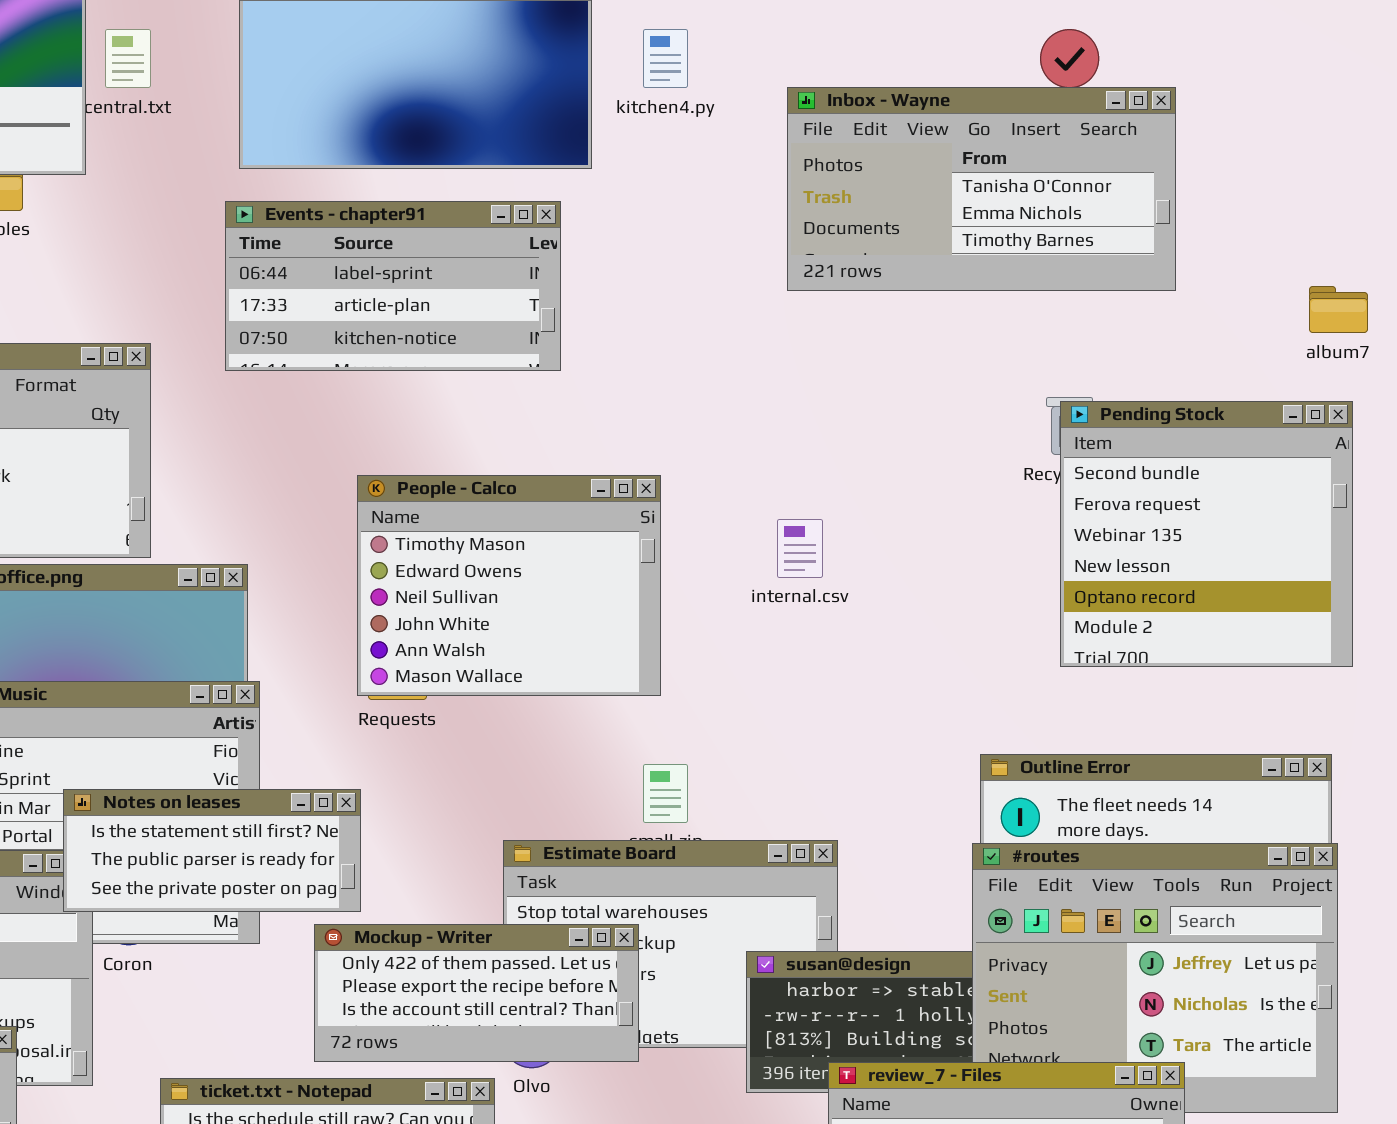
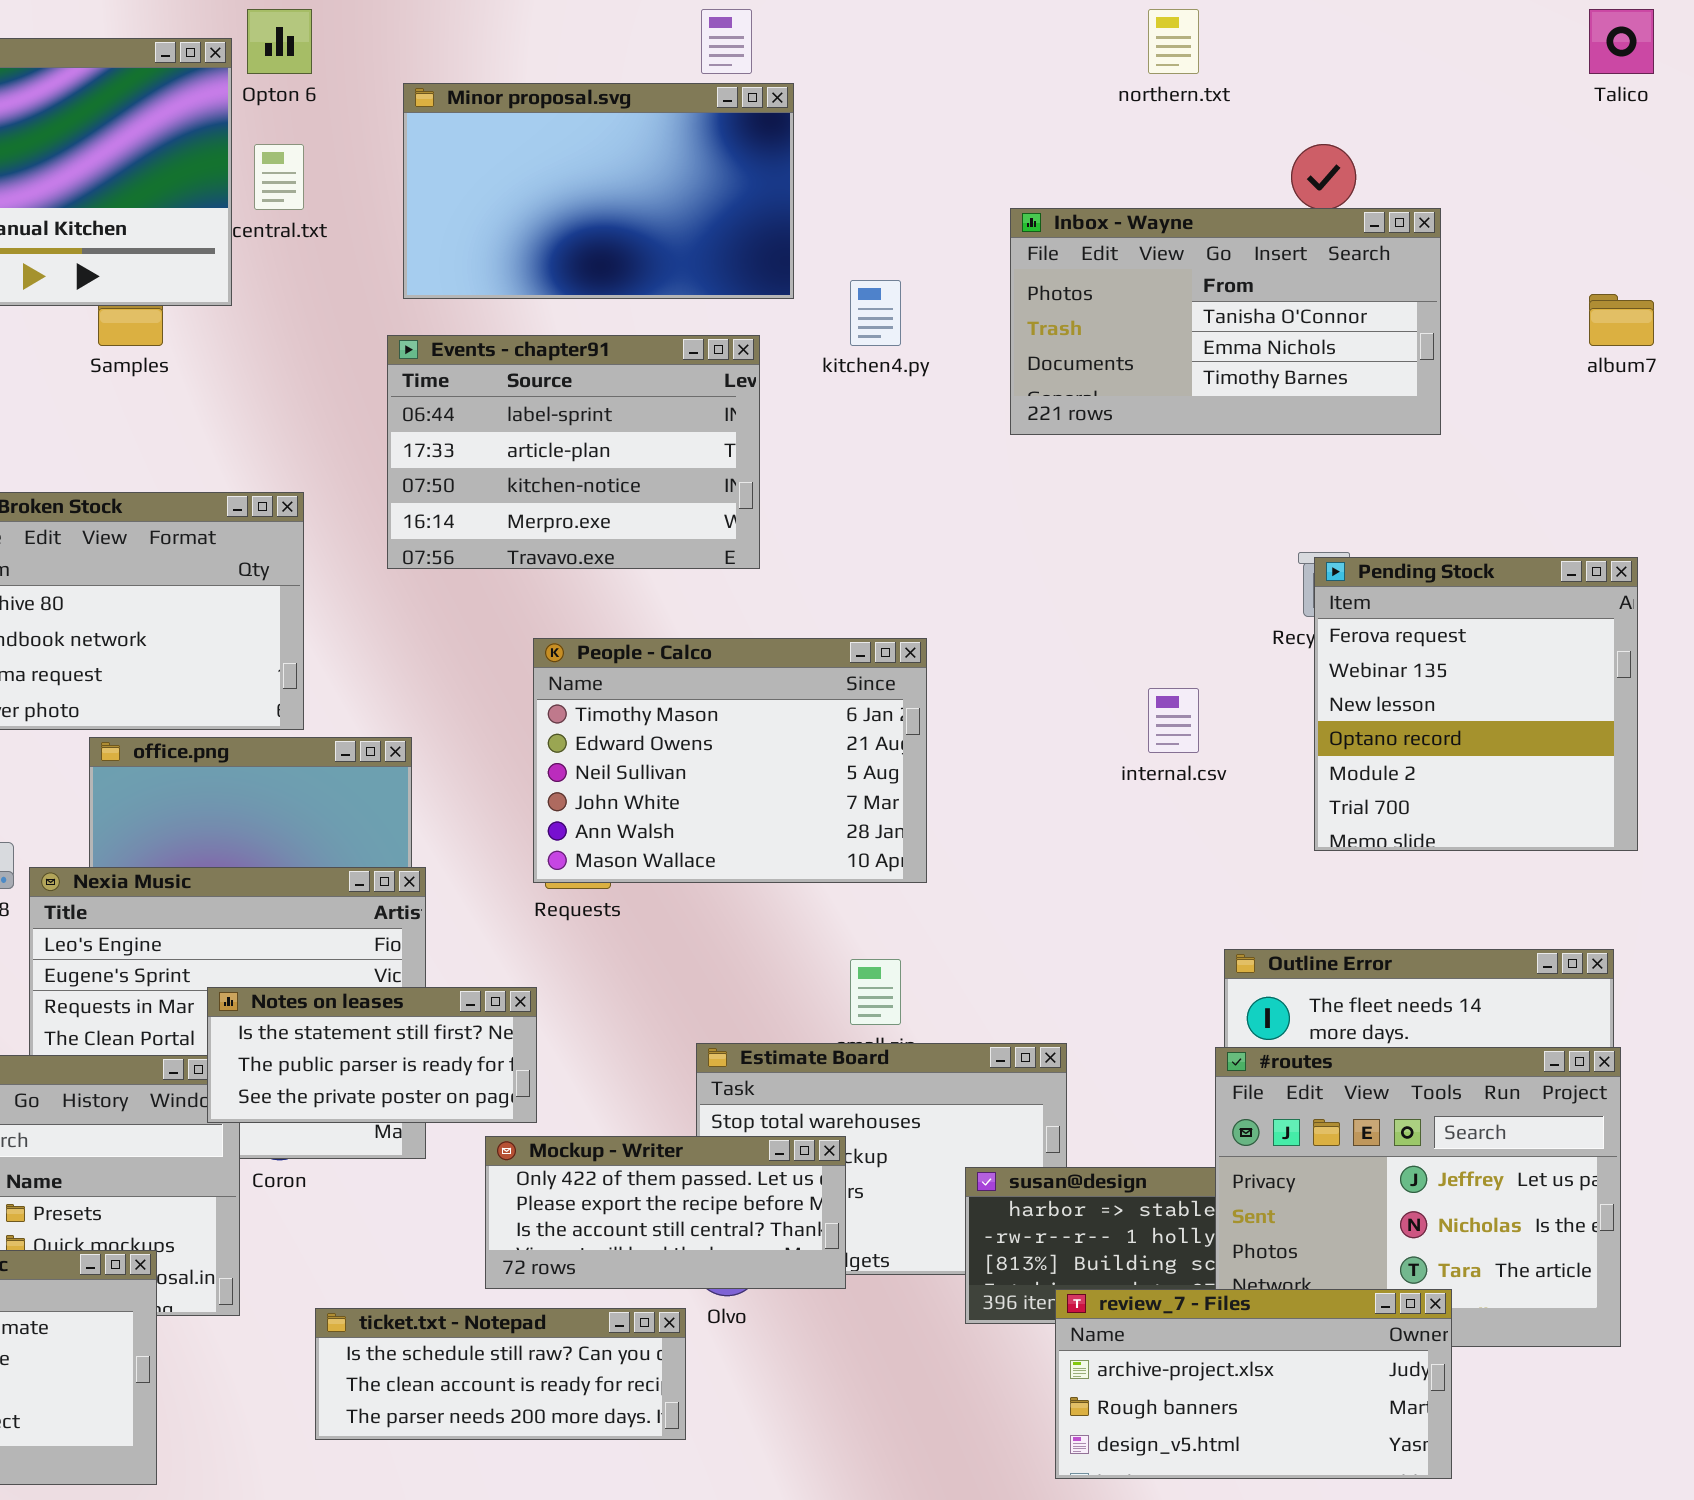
kitchen4.py: [643,29,688,88] -> [850,280,901,346], moved
Events - chapter91: [225,201,561,371] -> [387,335,760,569], resized
album7: [1309,286,1368,333] -> [1589,294,1654,346], moved
Pending Stock: [1060,401,1353,667] -> [1314,557,1638,851], scrolled down 1 row
People - Calco: [357,475,661,696] -> [533,638,927,883], resized
internal.csv: [777,519,823,578] -> [1148,688,1199,753], moved

